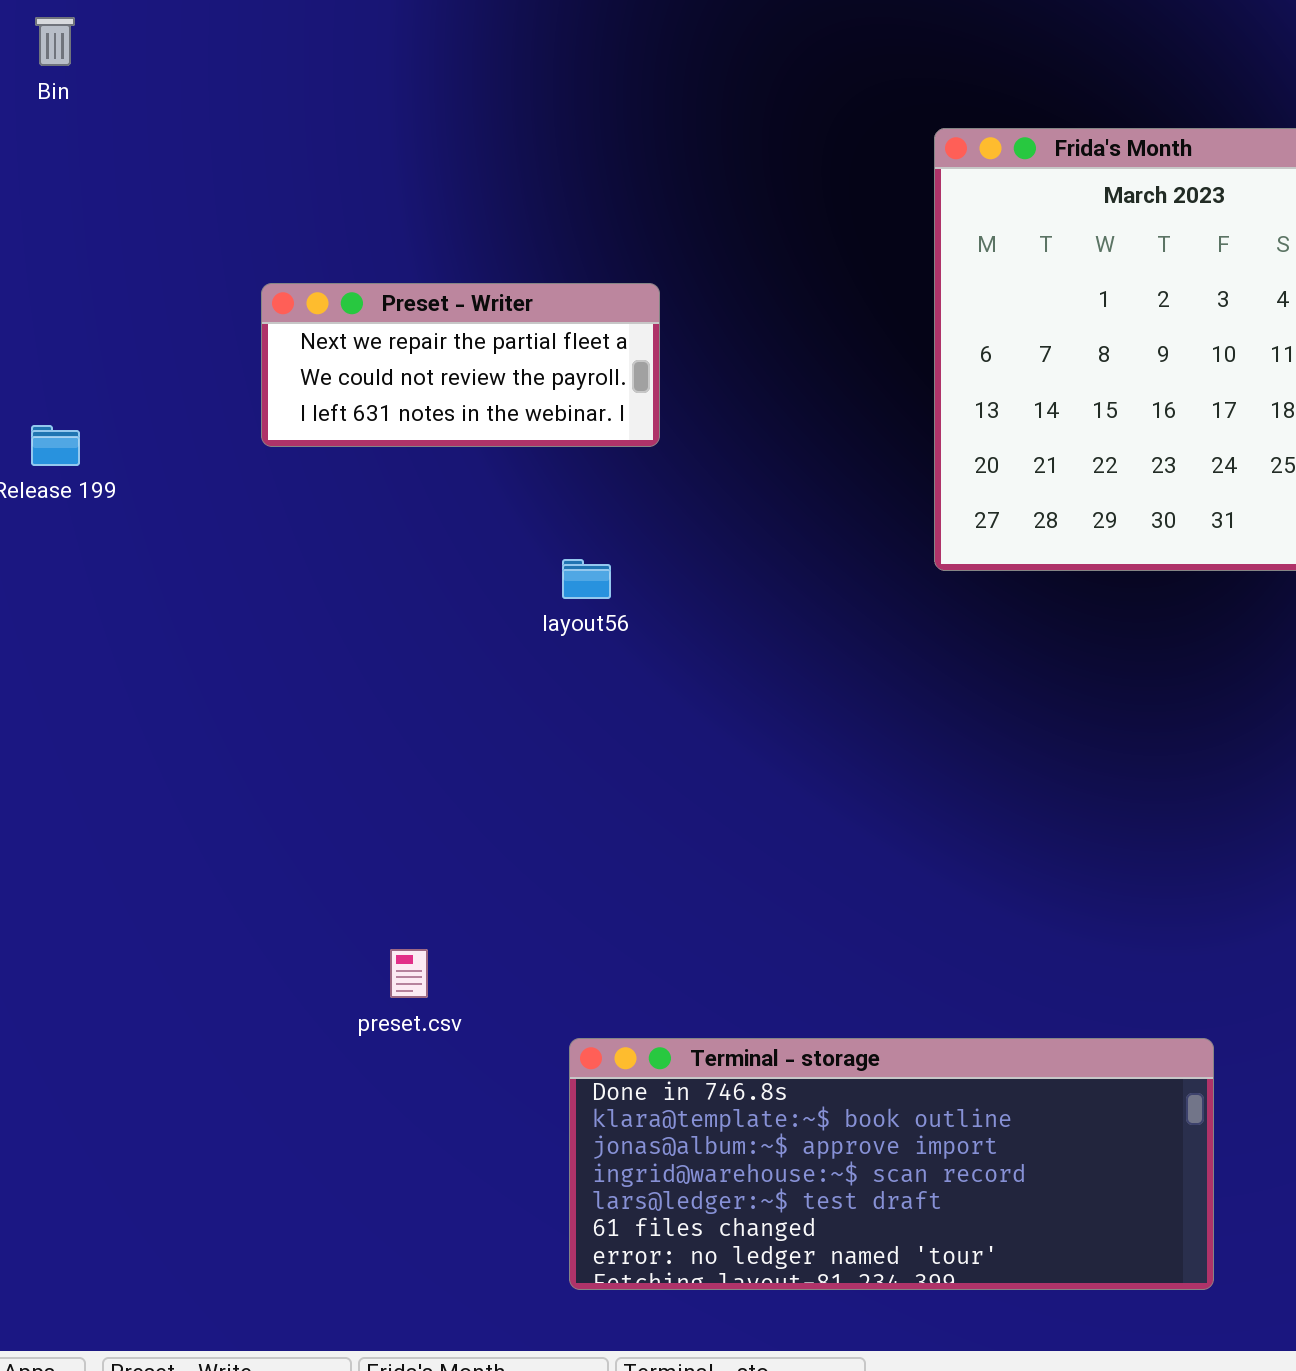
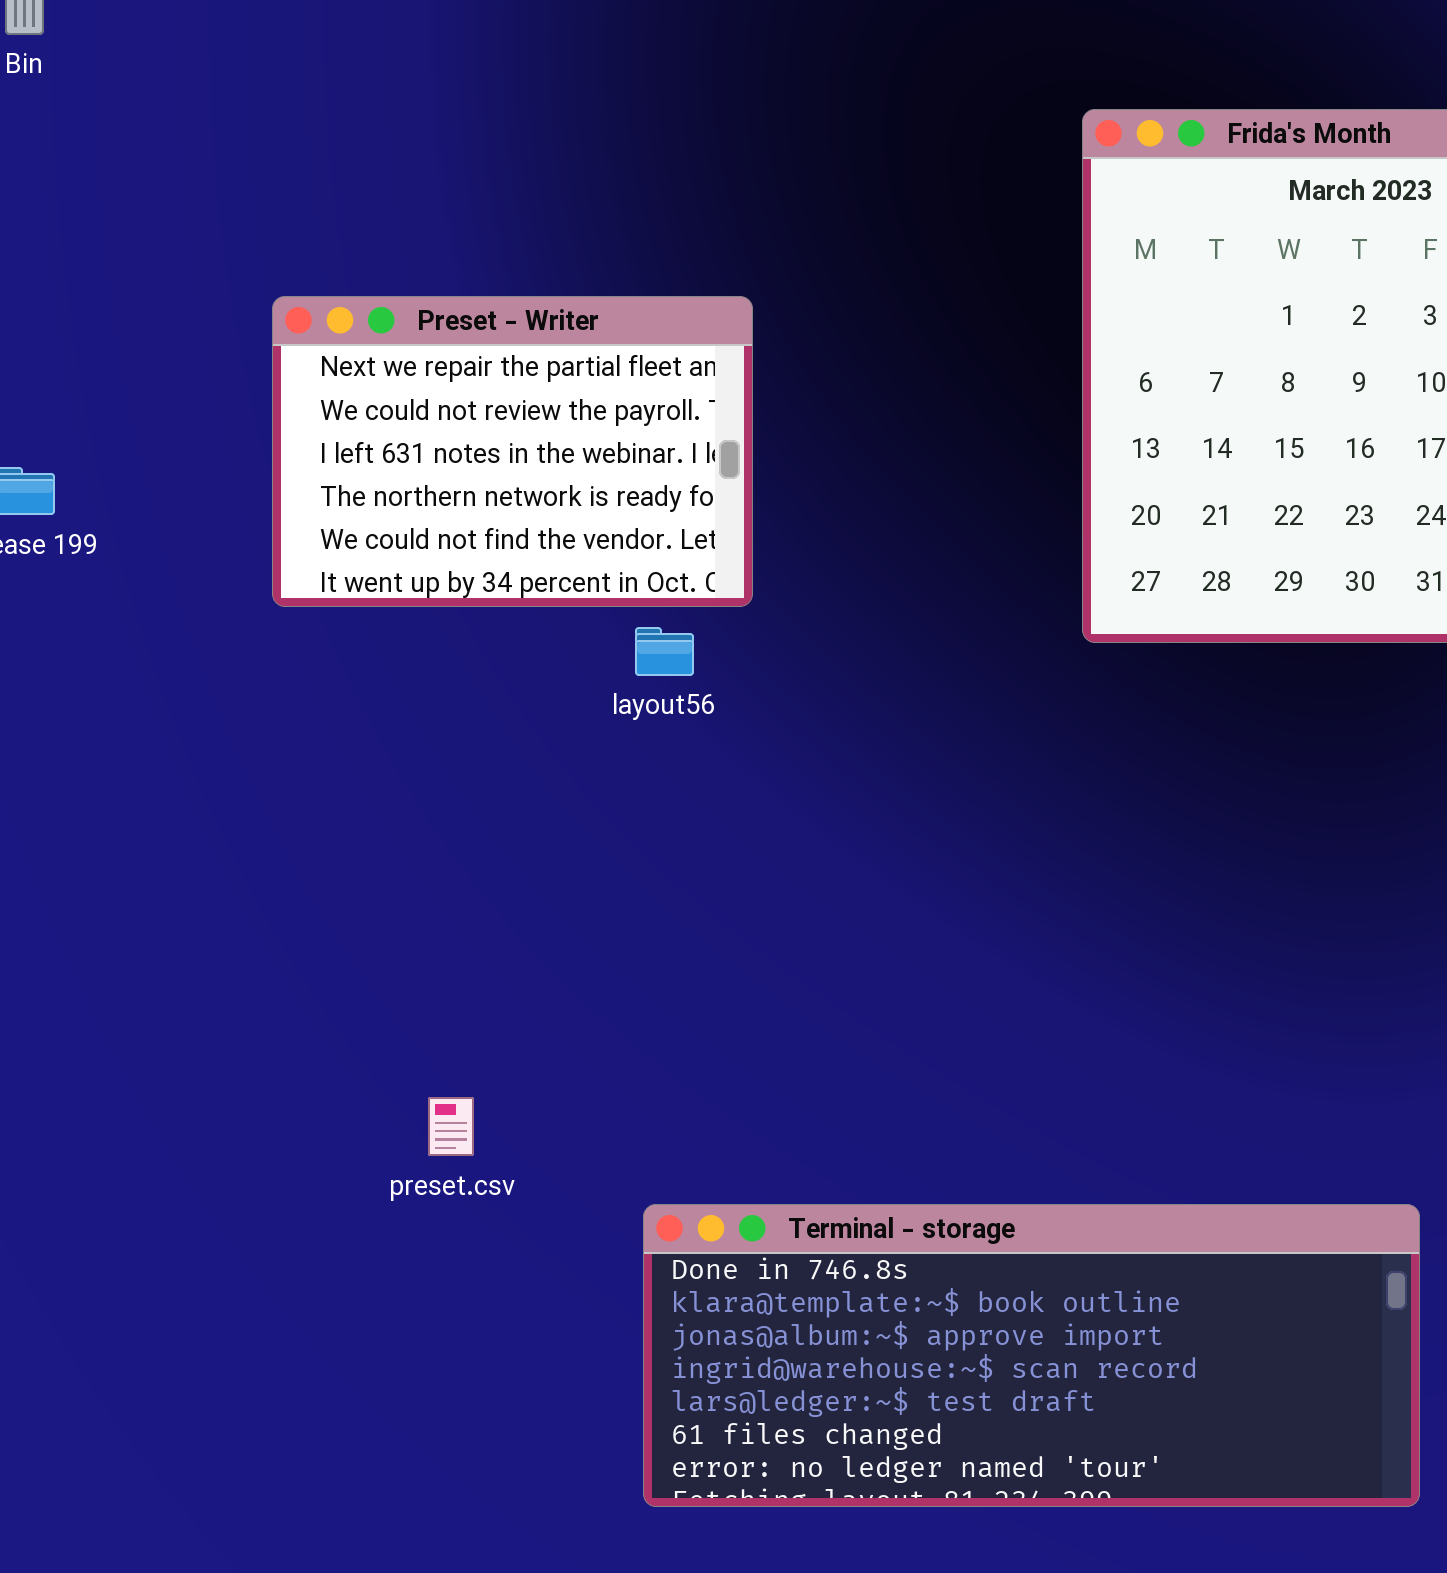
Preset - Writer: [261,283,660,447] -> [272,296,753,607], resized

